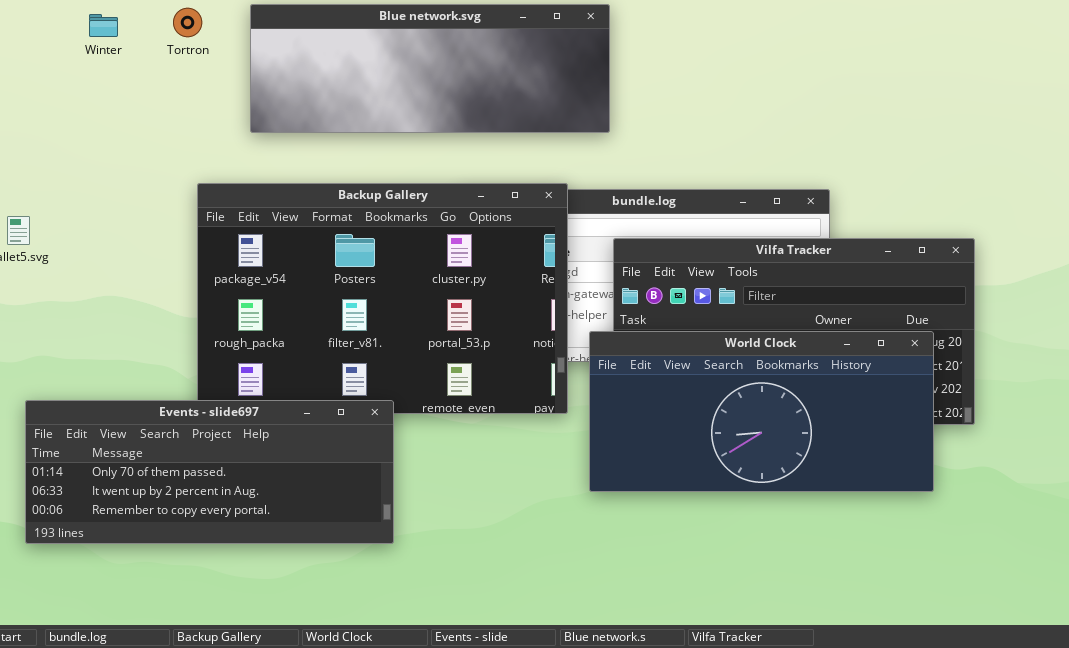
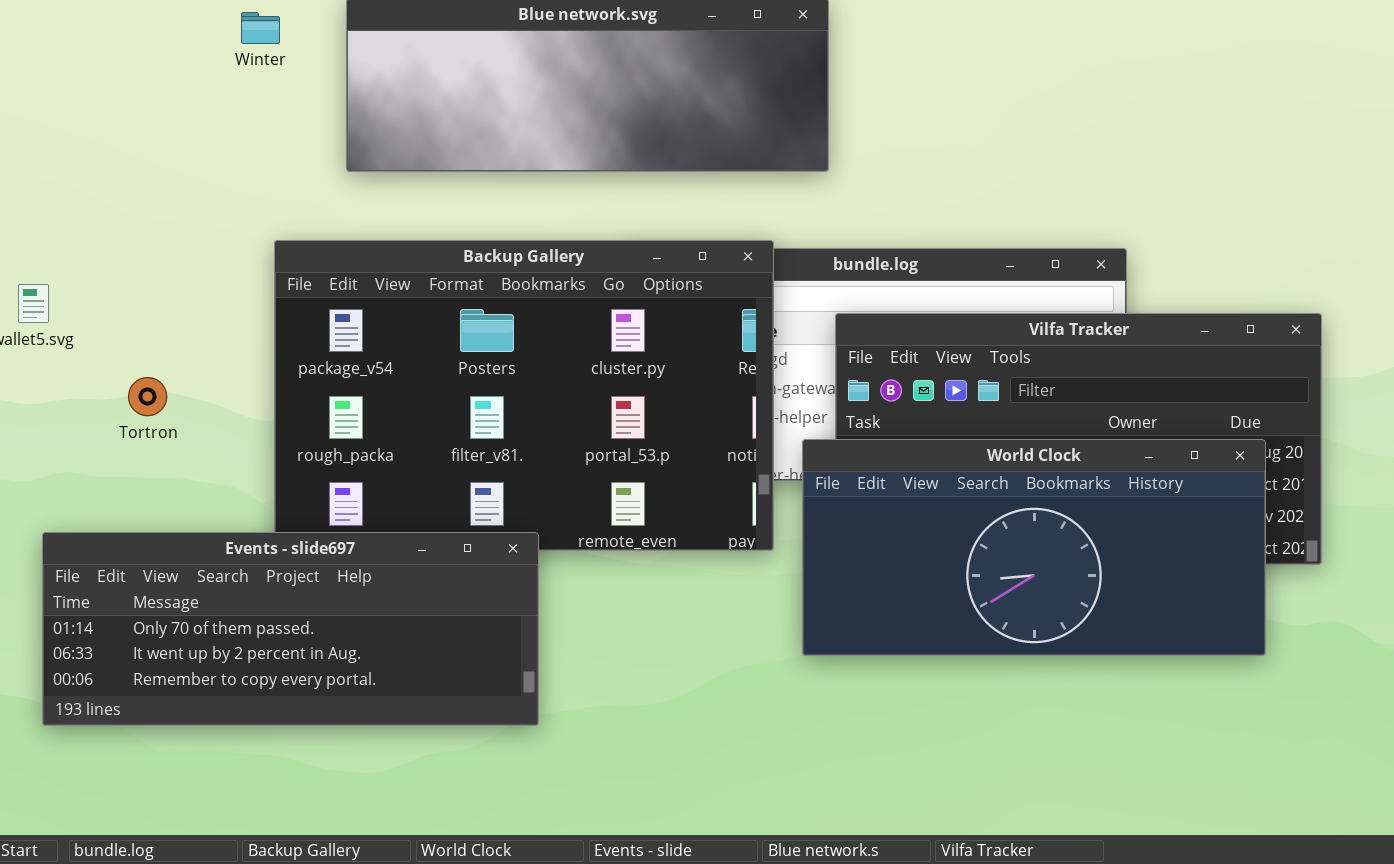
Tortron: [173,8,202,37] -> [128,377,167,416], moved
Winter: [89,14,118,37] -> [241,12,280,44], moved

